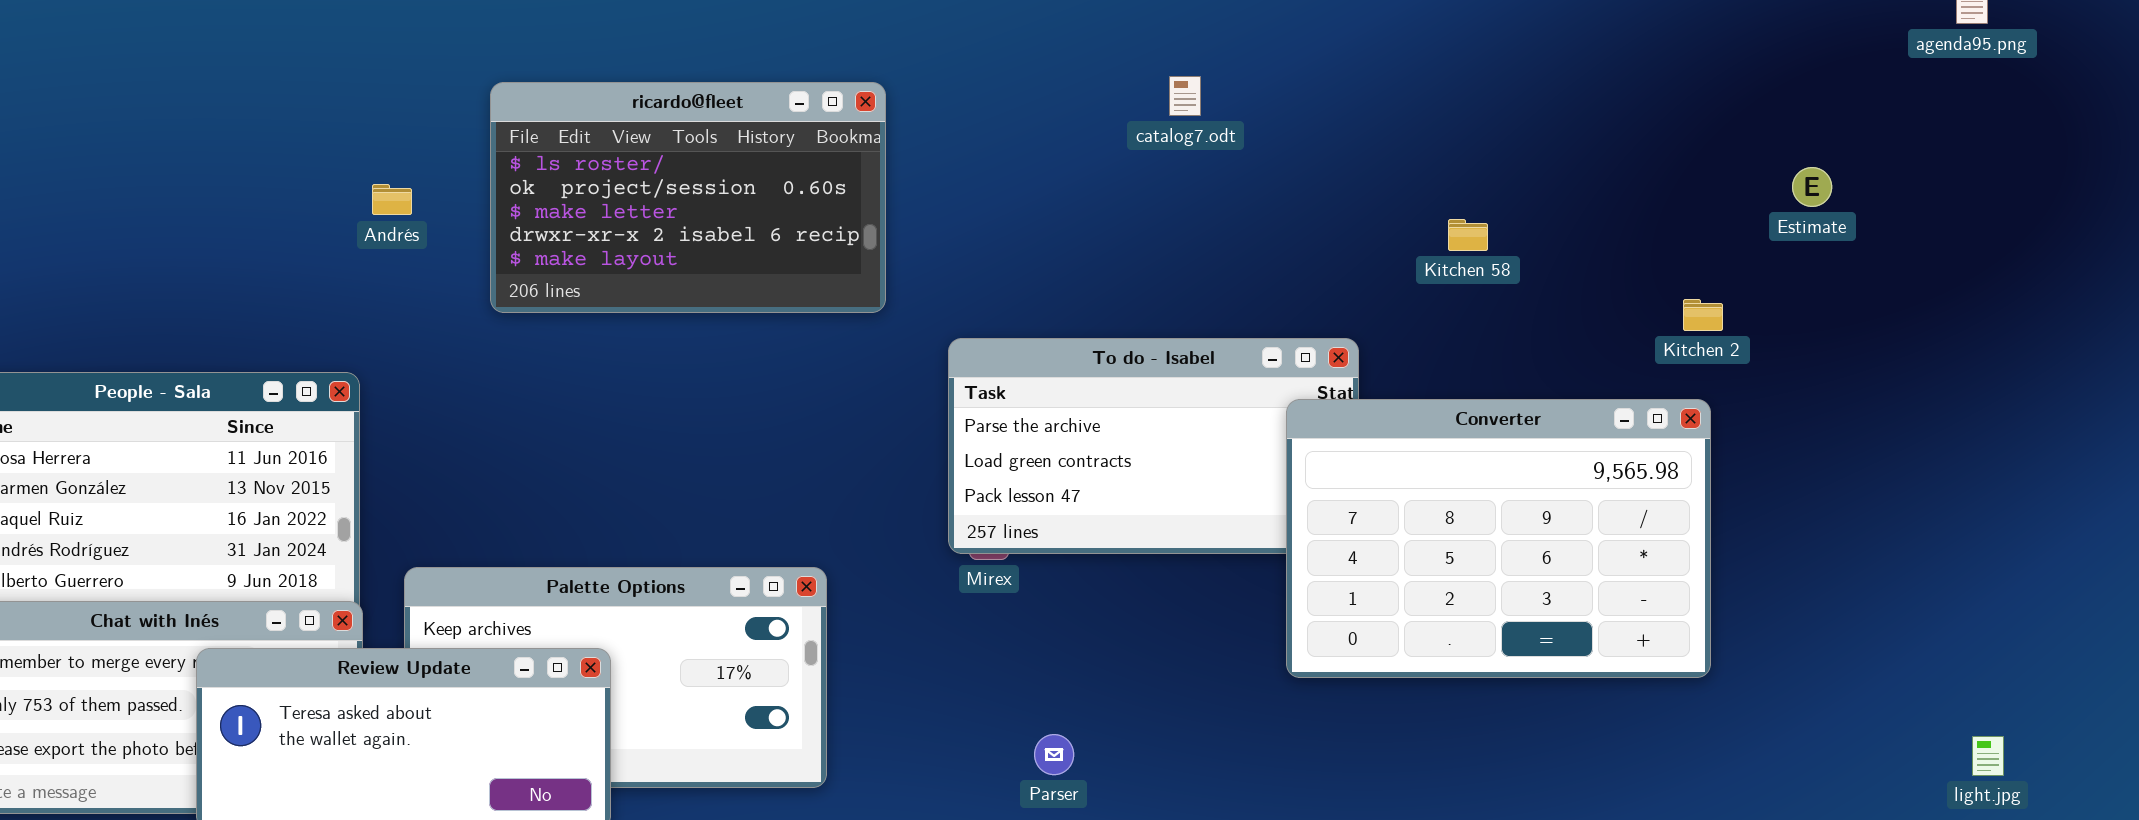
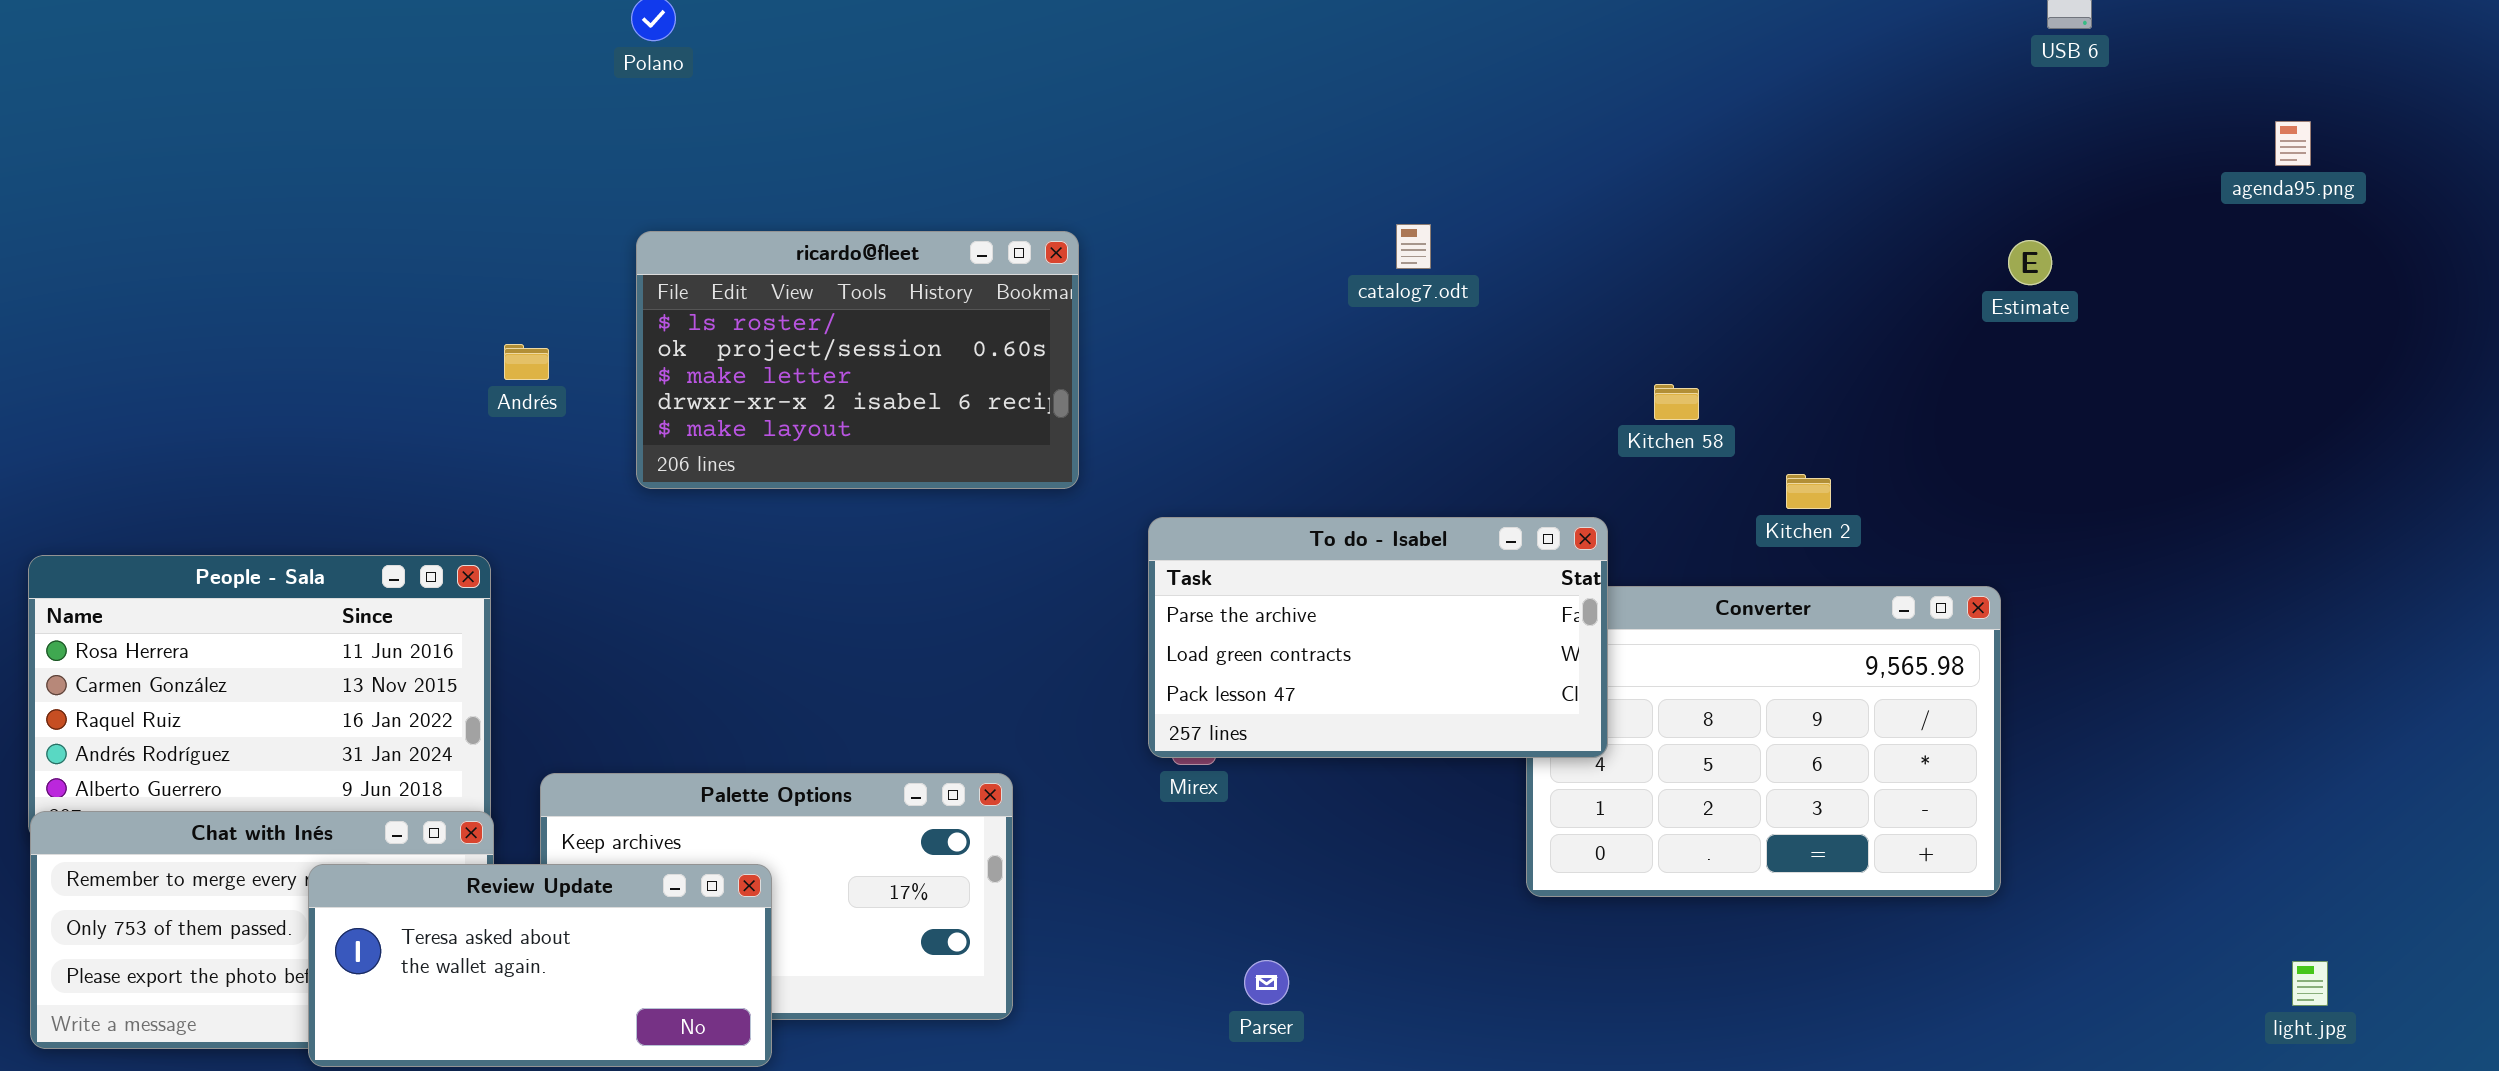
Estimate: [1792,167,1832,207] -> [2008,240,2052,285], moved
Kitchen 58: [1448,219,1488,251] -> [1654,384,1699,420], moved
Kitchen 2: [1683,299,1723,331] -> [1786,474,1831,509], moved
To do - Isabel: [948,338,1359,554] -> [1148,517,1608,758], raised

